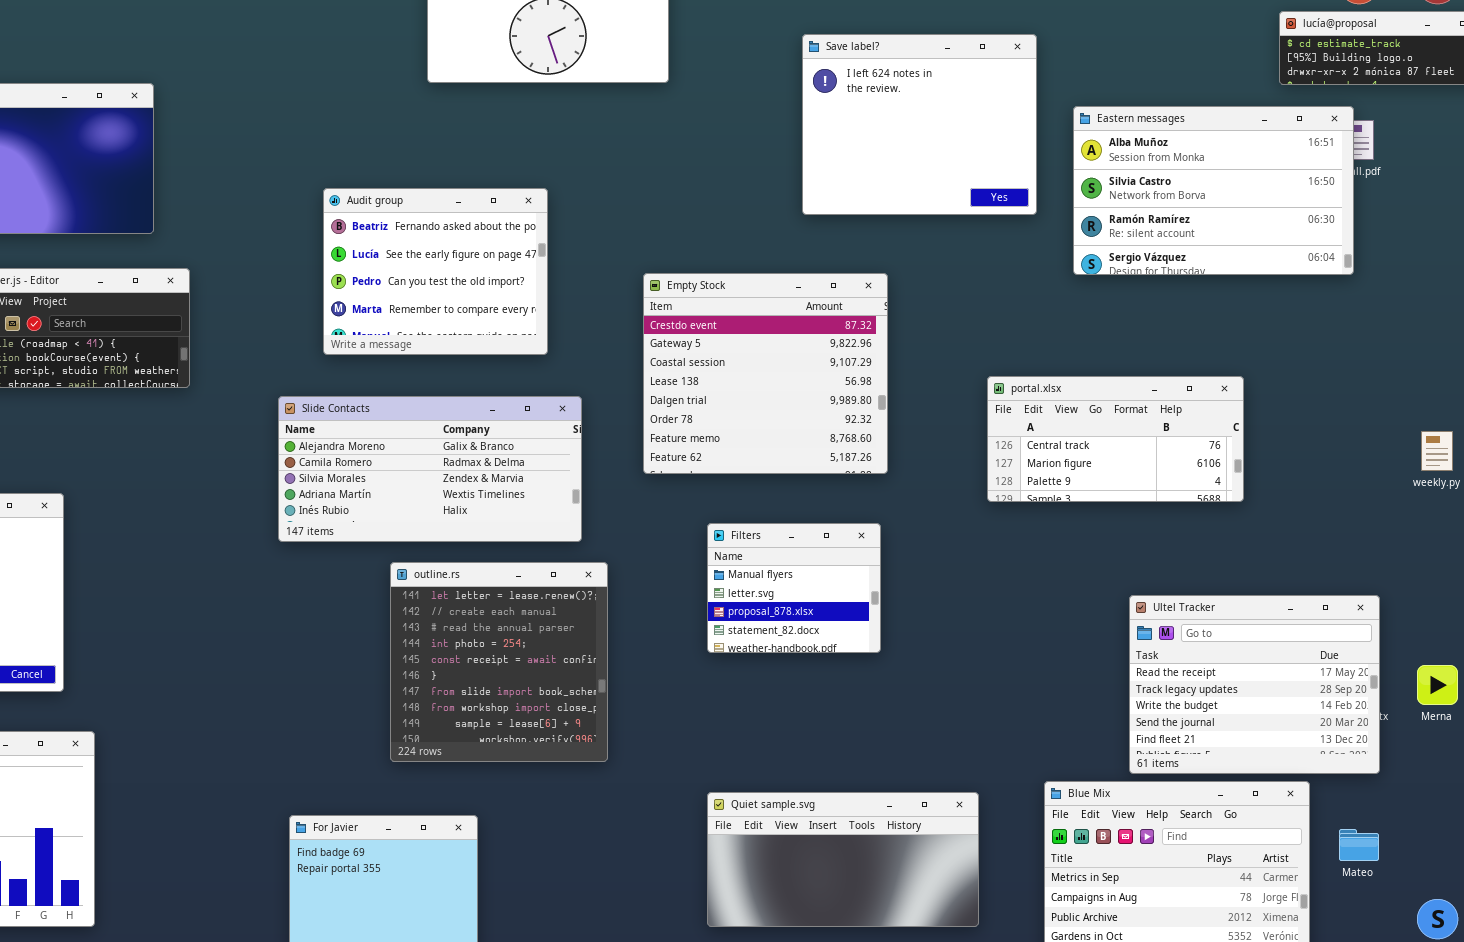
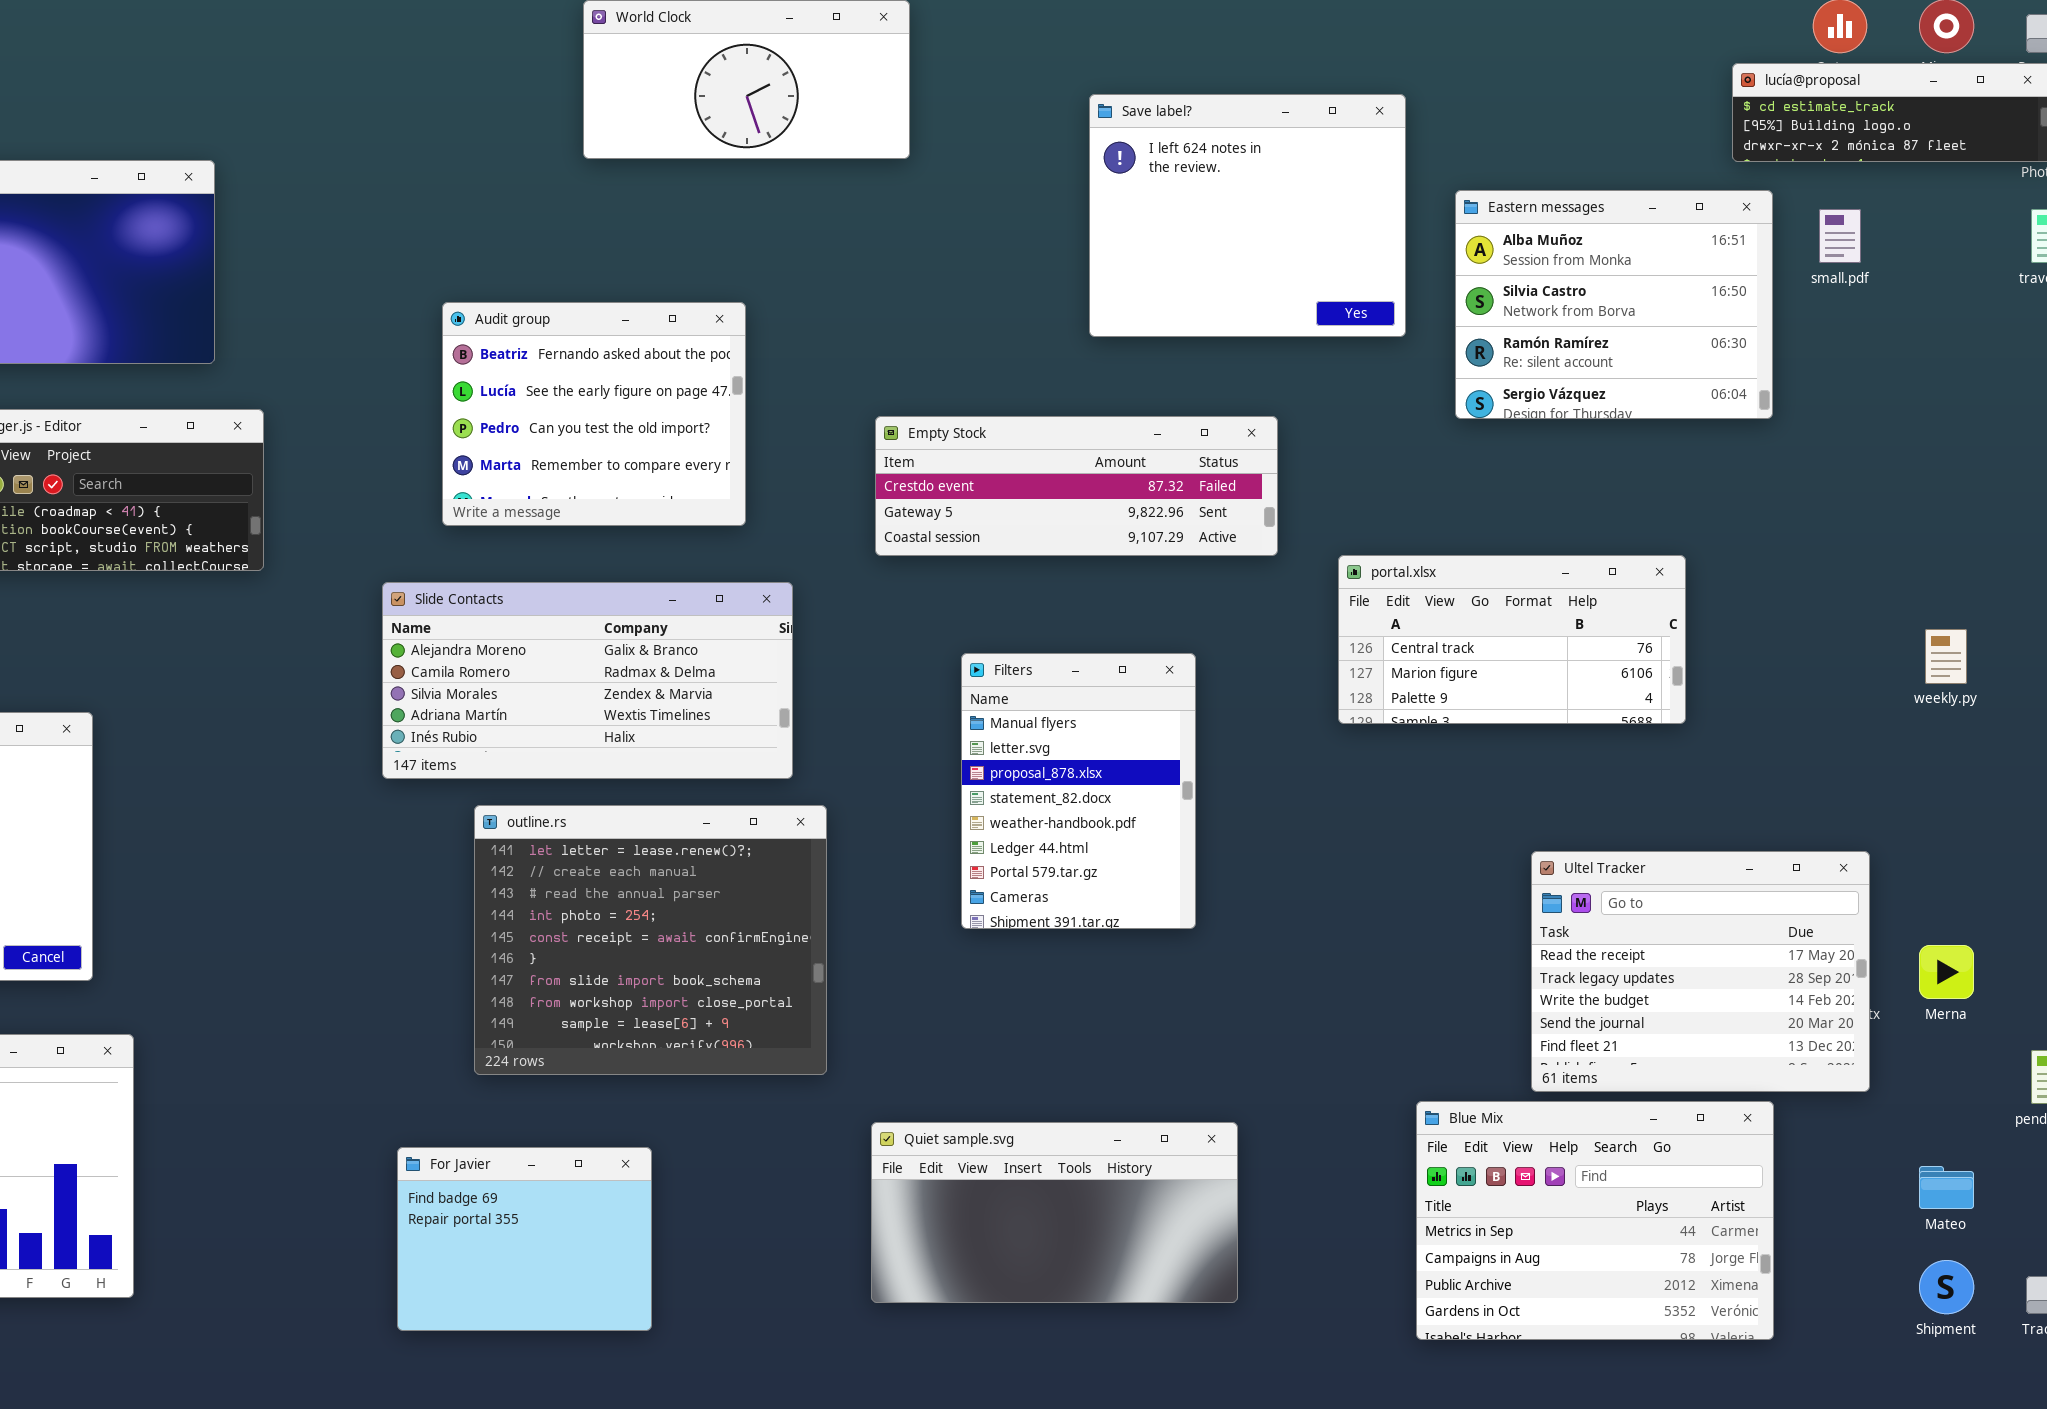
Eastern messages: [1073,106,1354,275] -> [1455,190,1773,419], resized
Empty Stock: [643,273,888,474] -> [875,416,1278,556], resized
Filters: [707,523,881,653] -> [961,653,1196,929], resized
outline.rs: [390,562,608,762] -> [474,805,827,1075], resized
Quiet sample.svg: [707,792,979,927] -> [871,1122,1238,1303], moved
Mateo: [1339,829,1379,861] -> [1919,1166,1974,1209], moved

